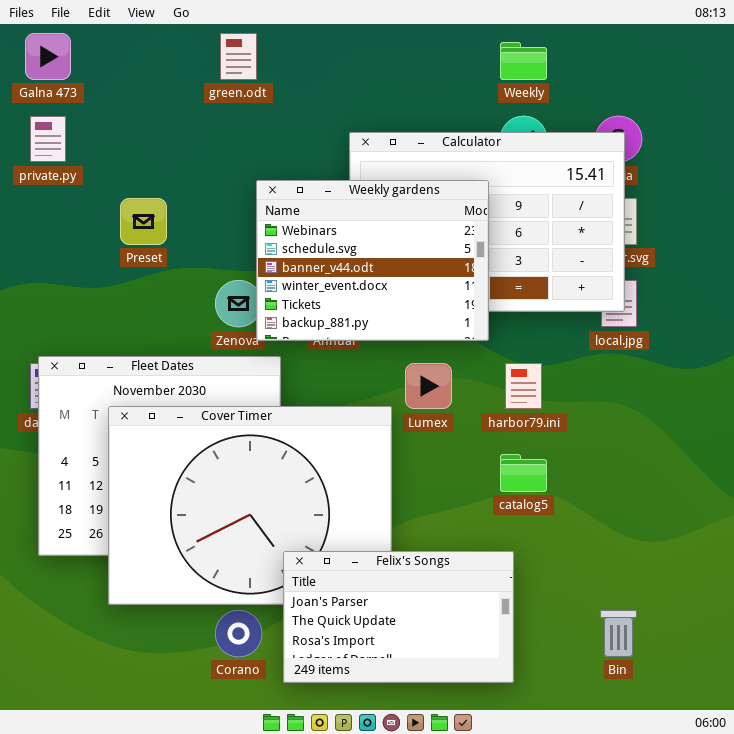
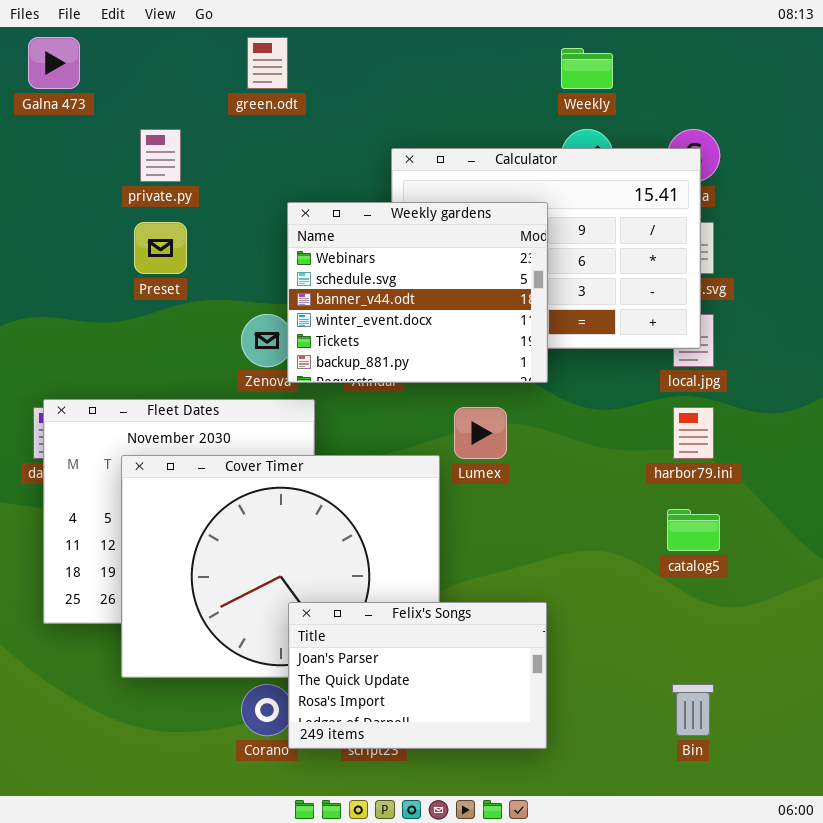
private.py: [30,116,66,162] -> [140,129,181,182], moved
harbor79.ini: [505,363,542,409] -> [673,407,714,459], moved
catalog5: [500,454,547,492] -> [667,509,720,551], moved
Felix's Songs: [283,551,514,683] -> [288,602,547,749], moved

